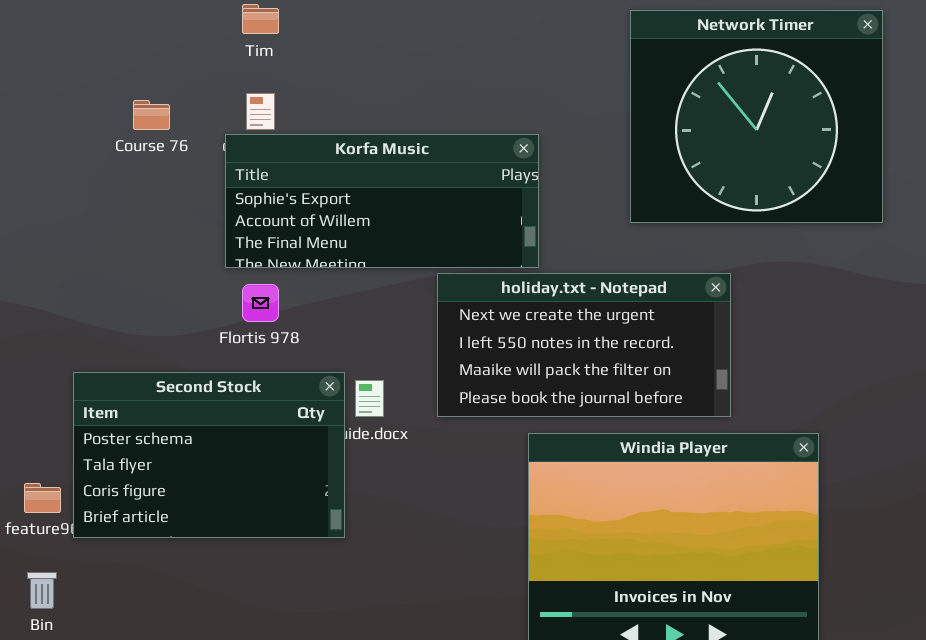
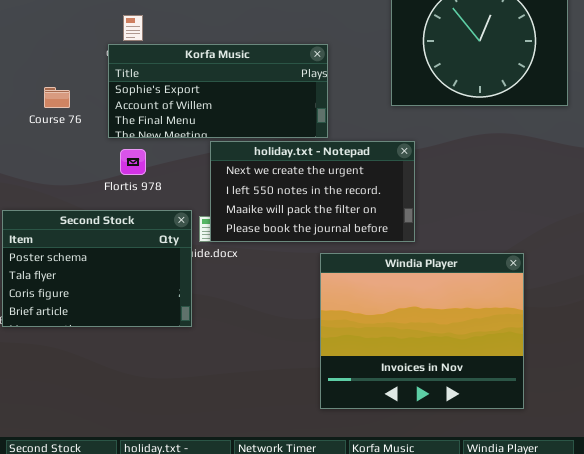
Course 76: [133,100,170,130] -> [44,87,70,108], moved
holiday.txt - Notepad: [437,273,731,417] -> [210,141,415,242], moved

